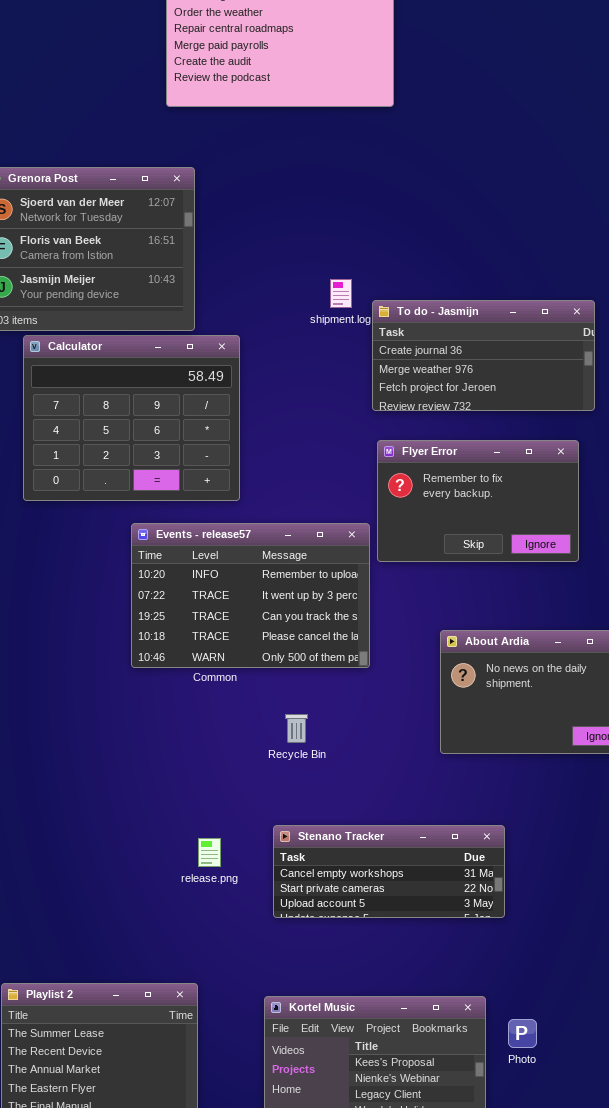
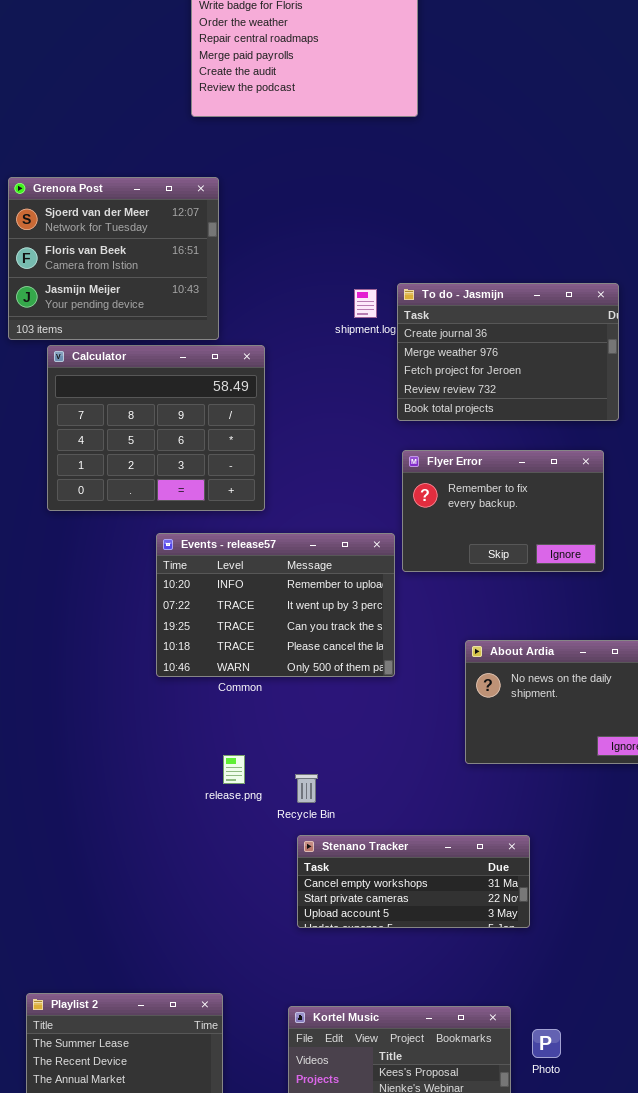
To do - Jasmijn: [372,300,595,411] -> [397,283,619,421], resized
Recycle Bin: [285,714,308,743] -> [295,774,318,803], moved
release.png: [198,838,221,867] -> [223,755,245,784], moved

